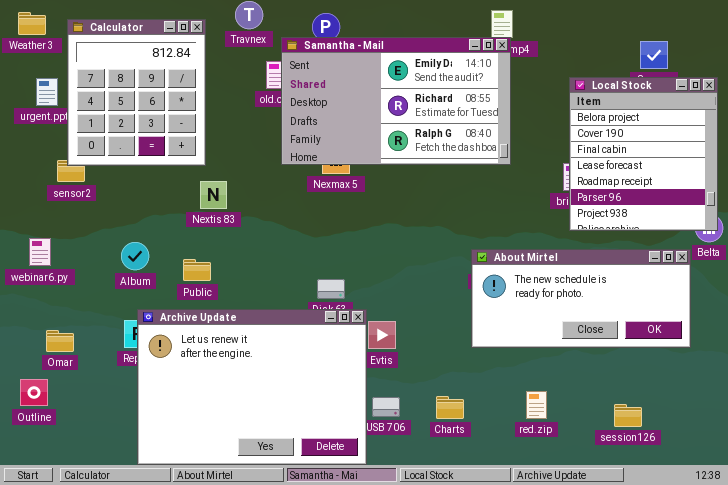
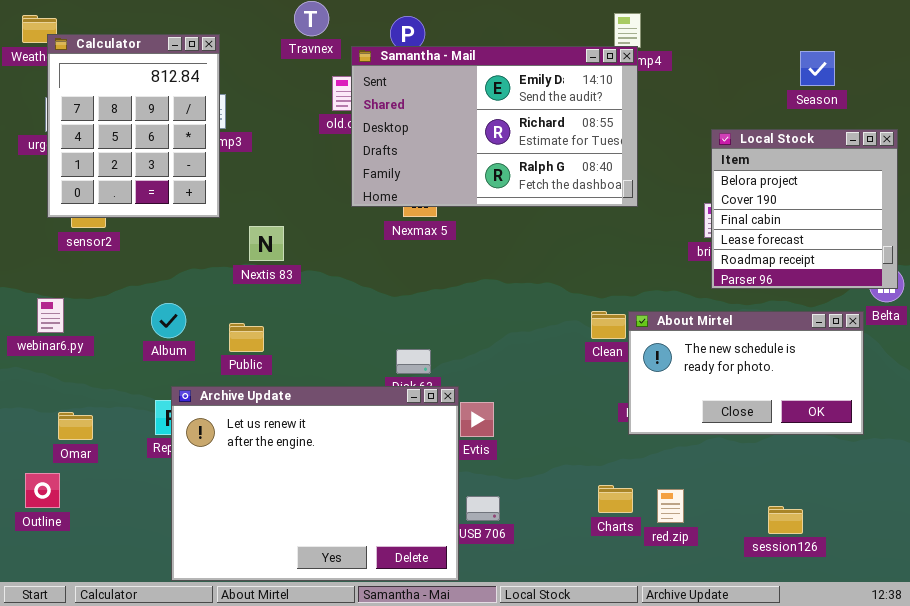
Calculator: [67,19,206,166] -> [47,34,220,218], moved
Local Stock: [569,77,718,231] -> [711,129,898,289], resized
About Mirtel: [471,249,691,348] -> [628,311,864,435], resized
Charts: [436,396,464,419] -> [598,485,633,513], moved

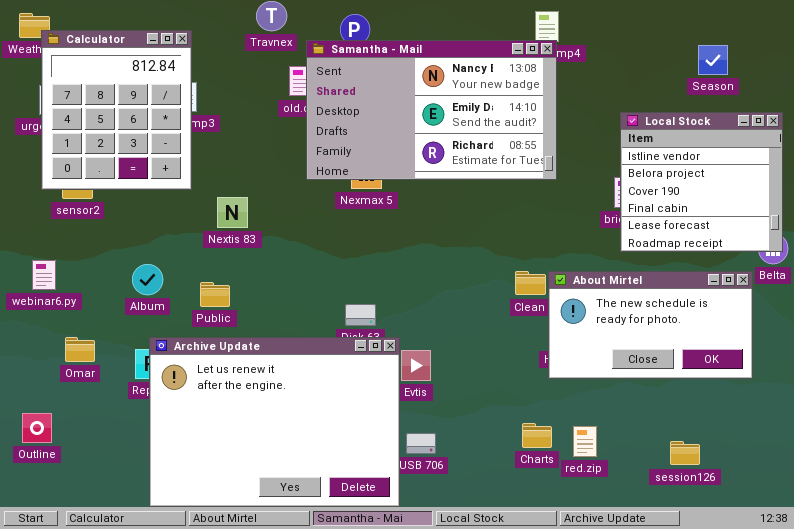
Samantha - Mail: [351,46,638,207] -> [306,40,557,180], scrolled up 1 row
Local Stock: [711,129,898,289] -> [620,112,783,252], scrolled up 1 row
Omar: [58,412,93,440] -> [65,337,95,362], moved

